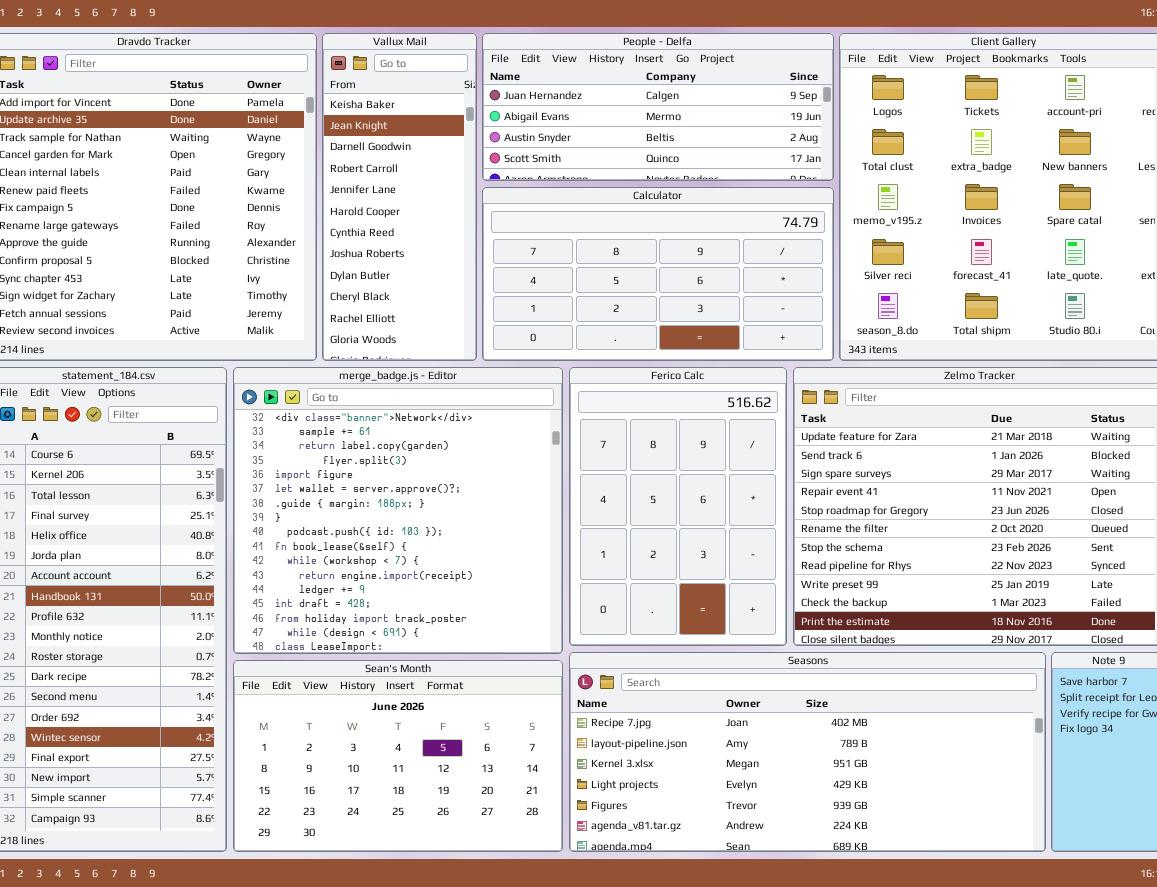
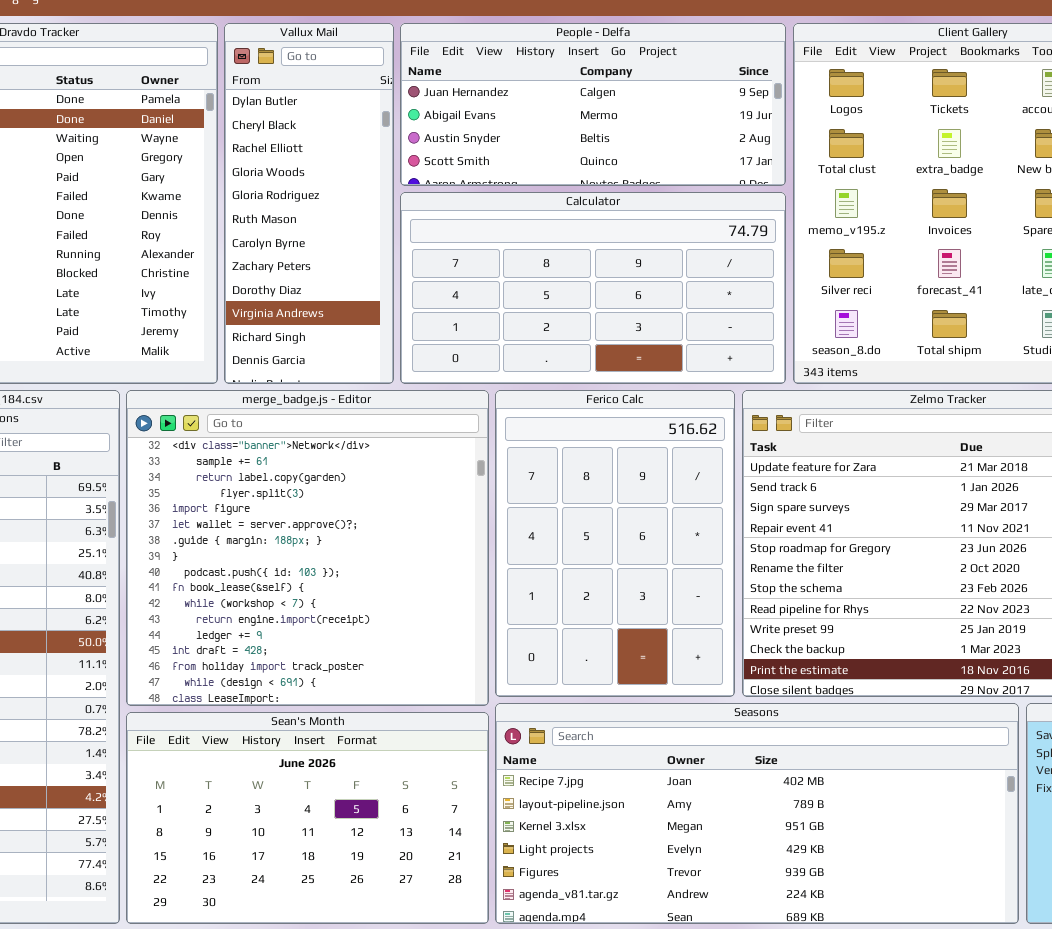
Vallux Mail: [322,33,477,361] -> [224,23,394,384], scrolled down 8 rows

